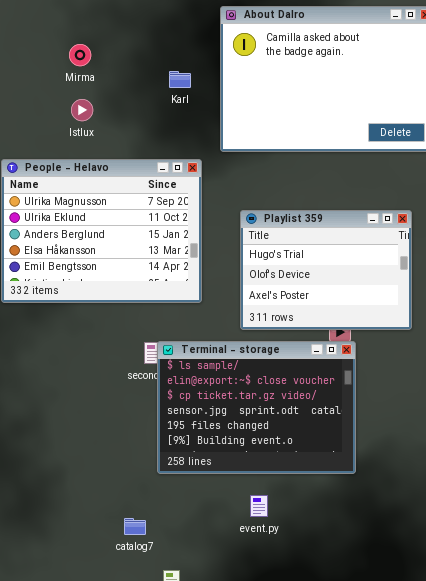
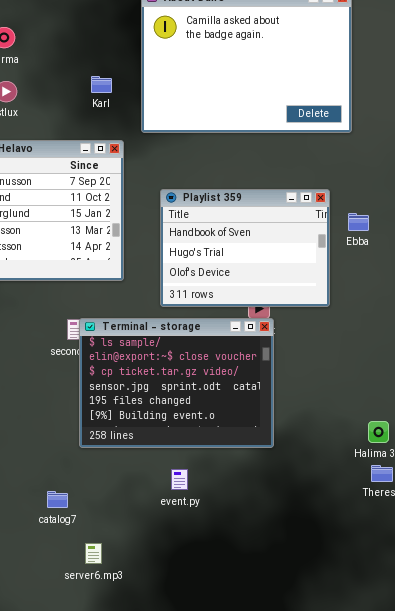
Karl: [169,71,191,88] -> [91,76,112,93], moved
Playlist 359: [240,210,412,330] -> [160,189,330,307], scrolled up 1 row

